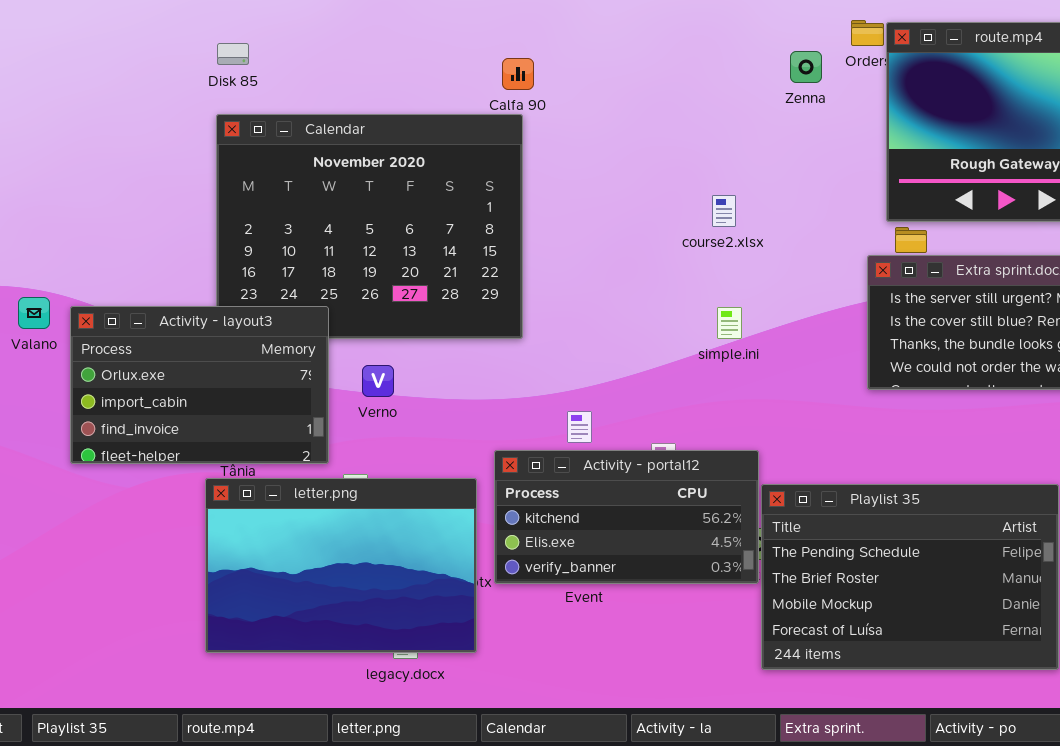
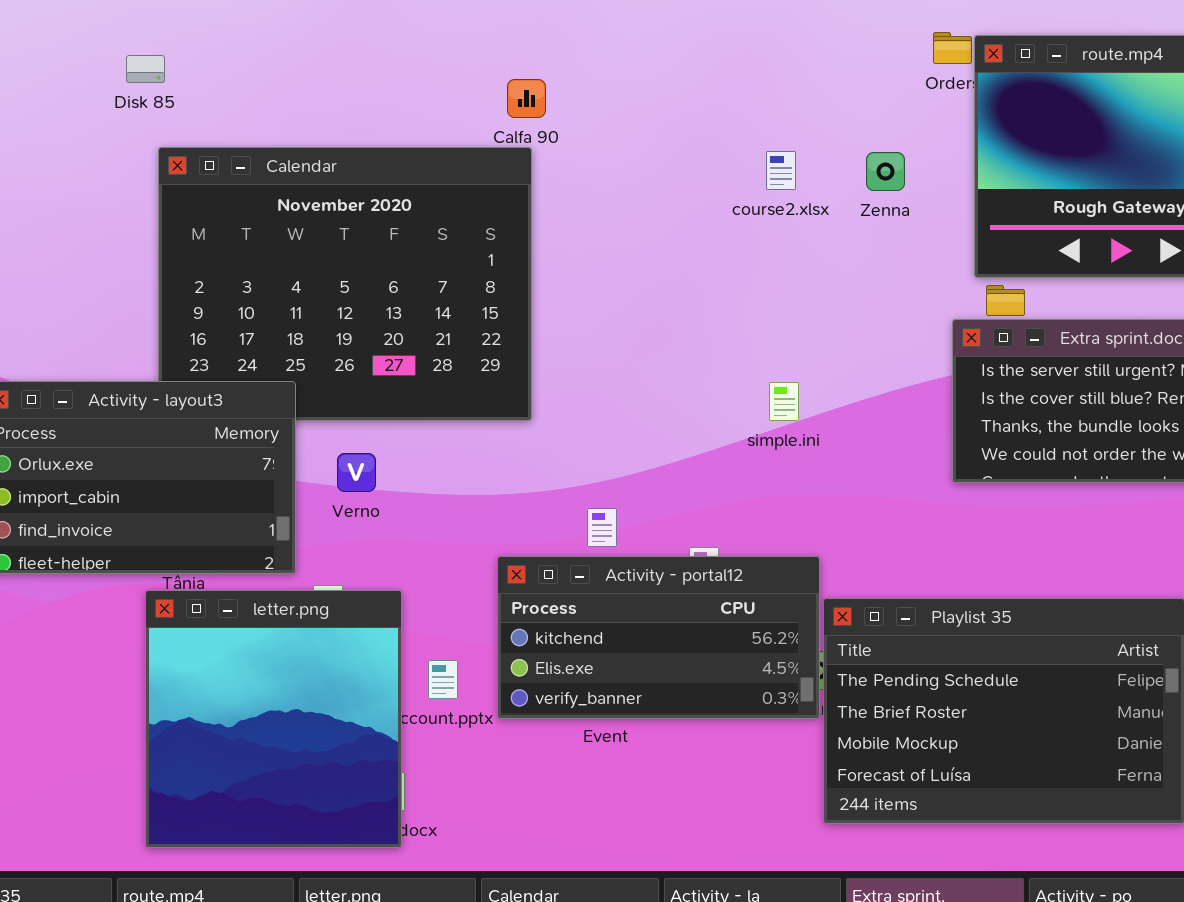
Disk 85: [217,43,249,65] -> [126,55,165,83], moved
Zenna: [790,51,822,83] -> [866,152,905,191], moved
course2.xlsx: [712,195,736,227] -> [766,151,796,190], moved
letter.png: [205,478,477,653] -> [145,590,402,848], resized

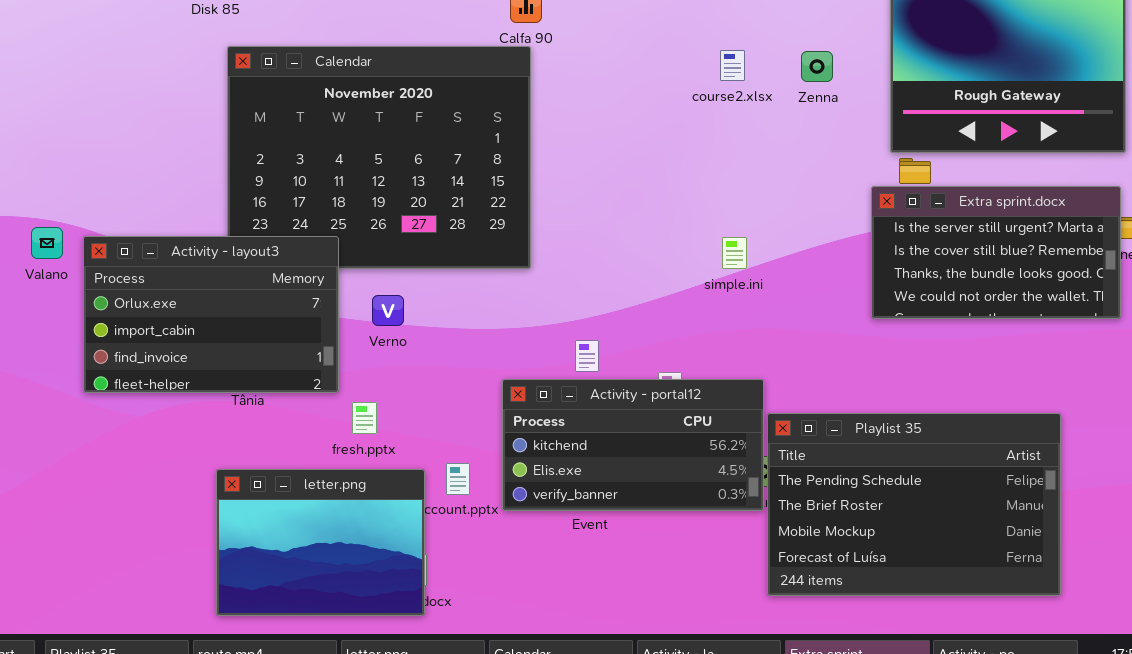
letter.png: [145,590,402,848] -> [216,469,425,616], resized

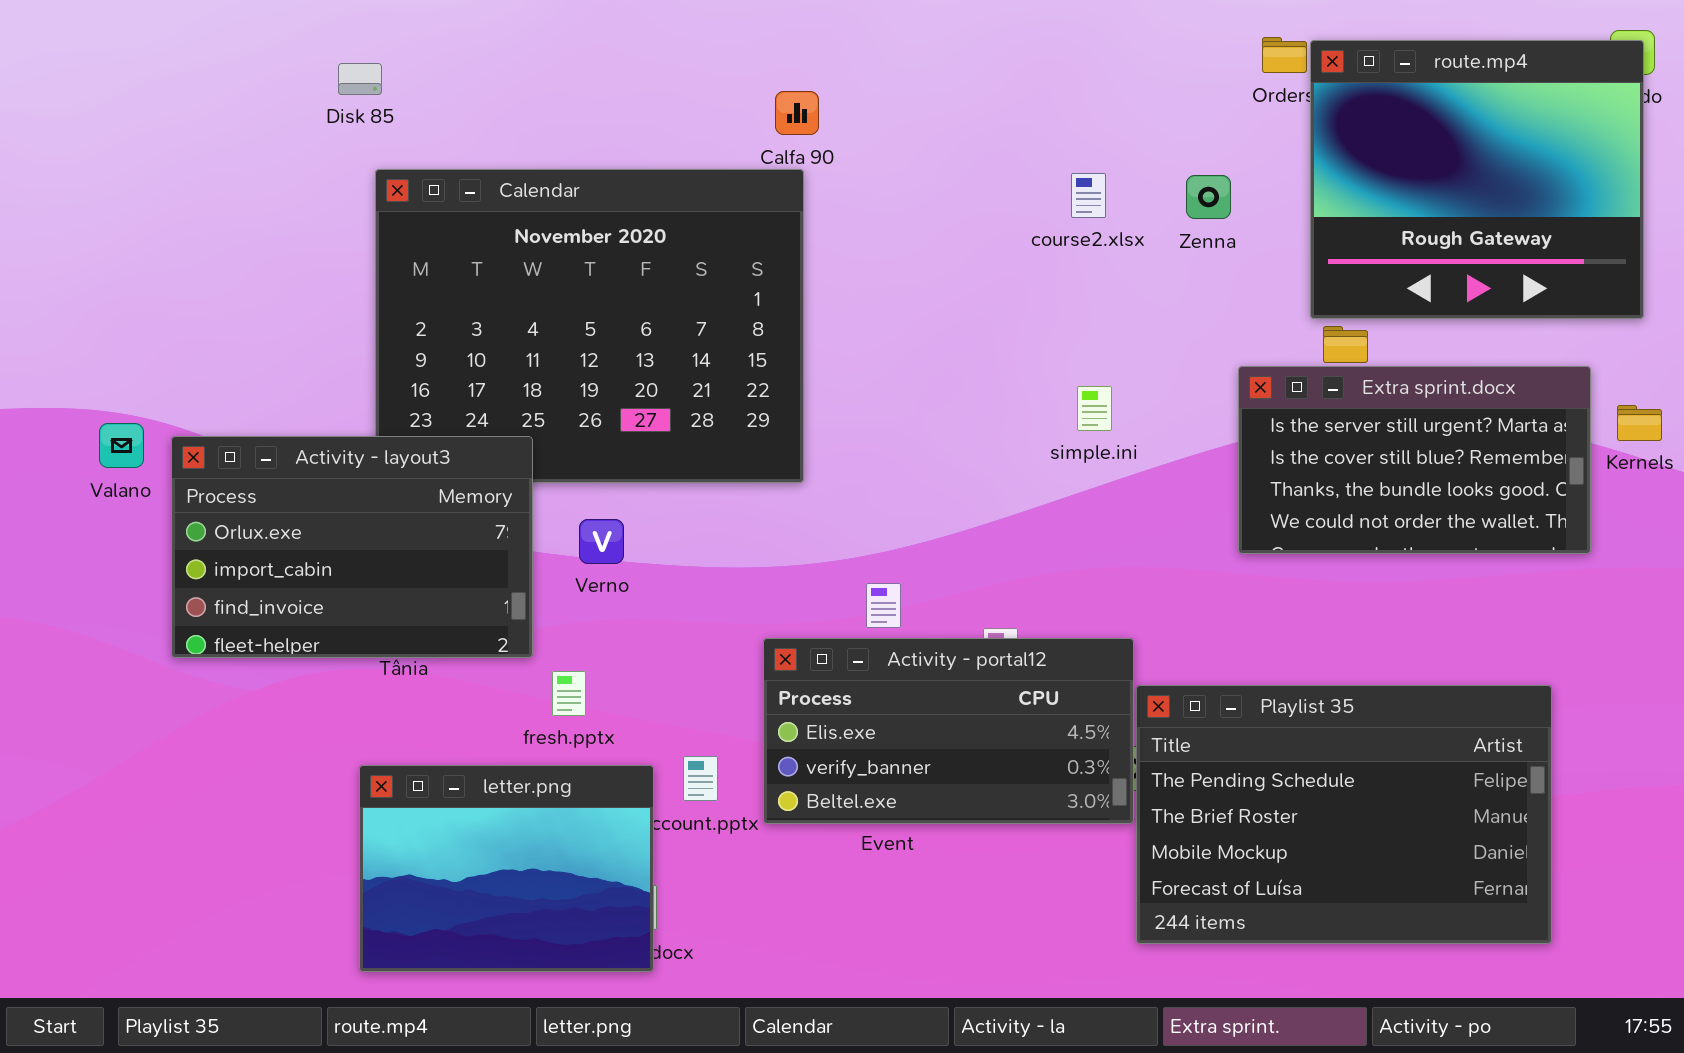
Extra sprint.docx: [871,186,1121,319] -> [1238,366,1591,554], moved
simple.ini: [722,237,747,269] -> [1077,386,1112,431], moved
Activity - portal12: [502,379,764,511] -> [763,638,1134,824], scrolled down 1 row

